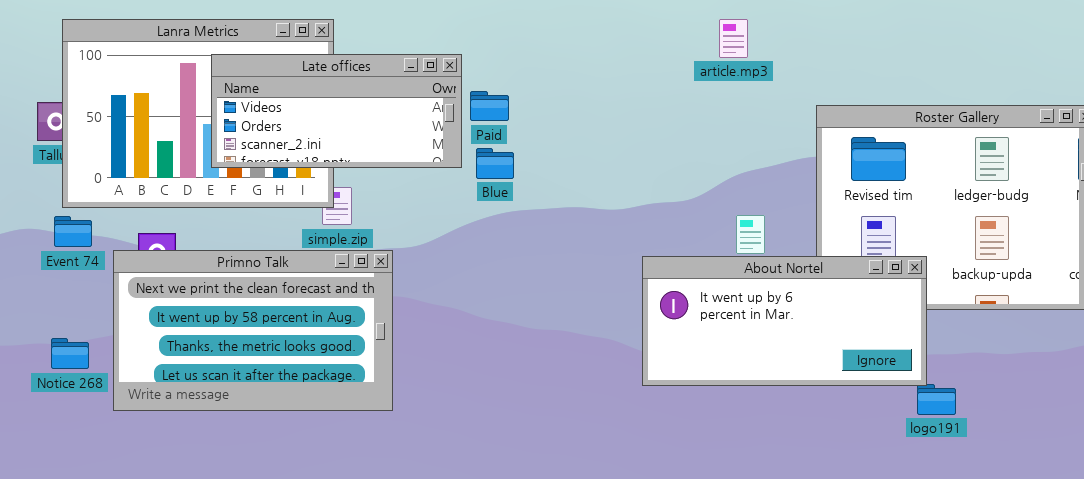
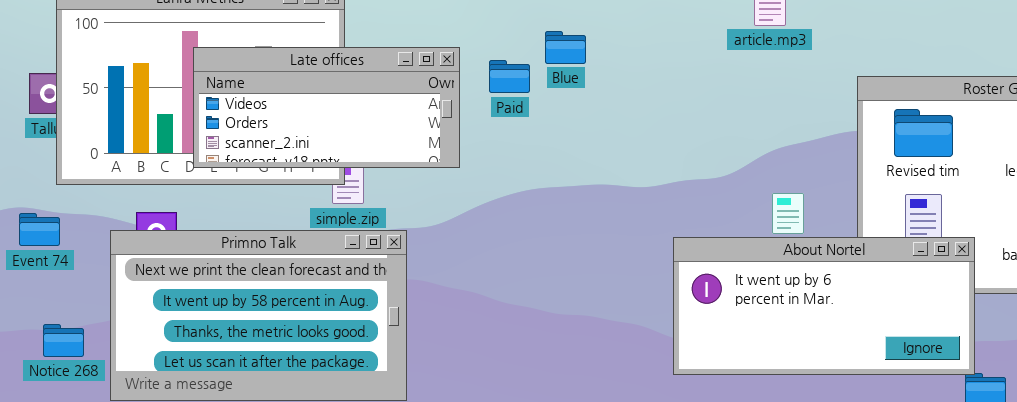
Late offices: [211,54,462,168] -> [193,47,460,168], moved
Blue: [476,148,514,179] -> [545,31,586,64], moved
Event 74: [54,216,92,247] -> [19,213,60,246], moved

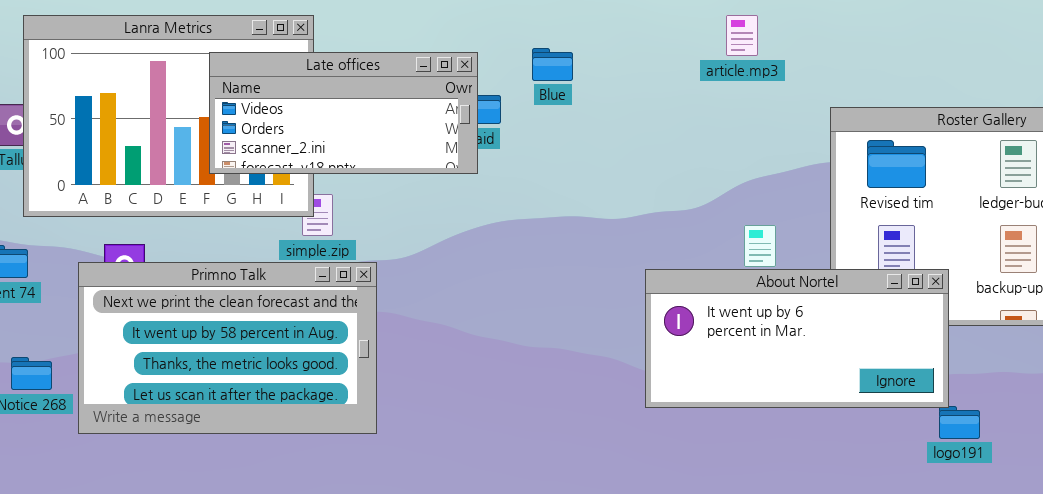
Blue: [545,31,586,64] -> [532,48,573,81], moved
Late offices: [193,47,460,168] -> [209,52,478,174], moved

